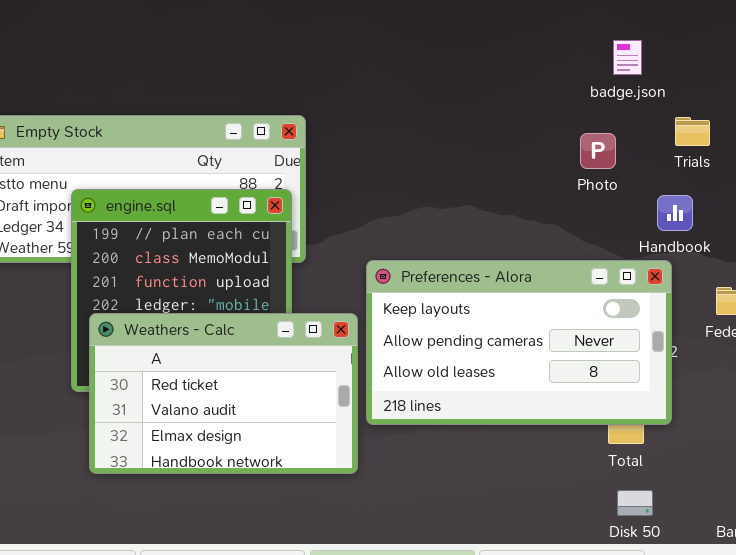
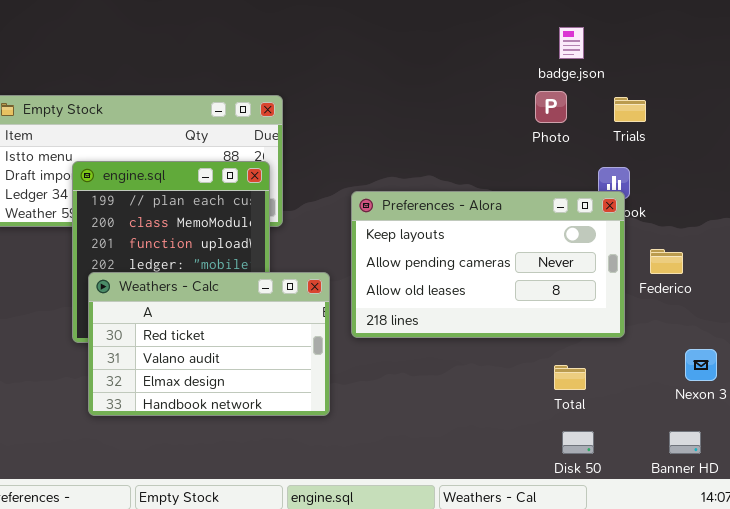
Photo: [580,133,616,169] -> [535,91,567,123], moved
Preferences - Alora: [366,260,672,425] -> [351,191,625,338], moved

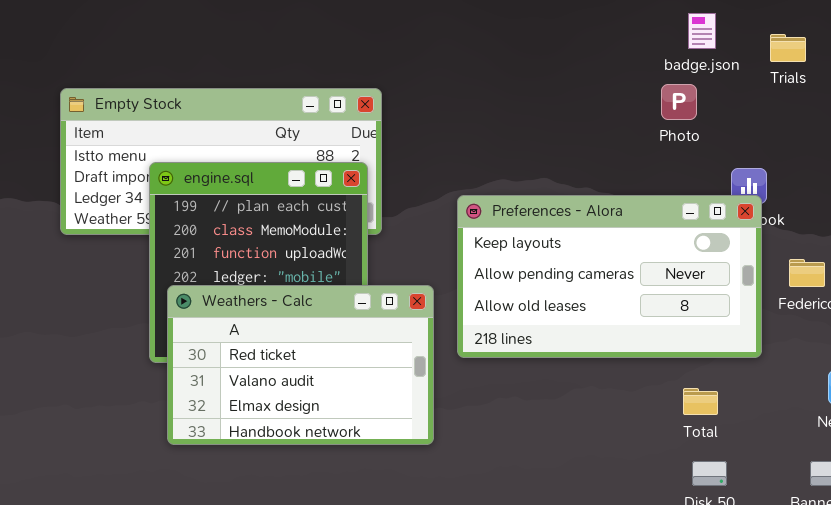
Trials: [614,97,646,122] -> [770,34,806,62], moved

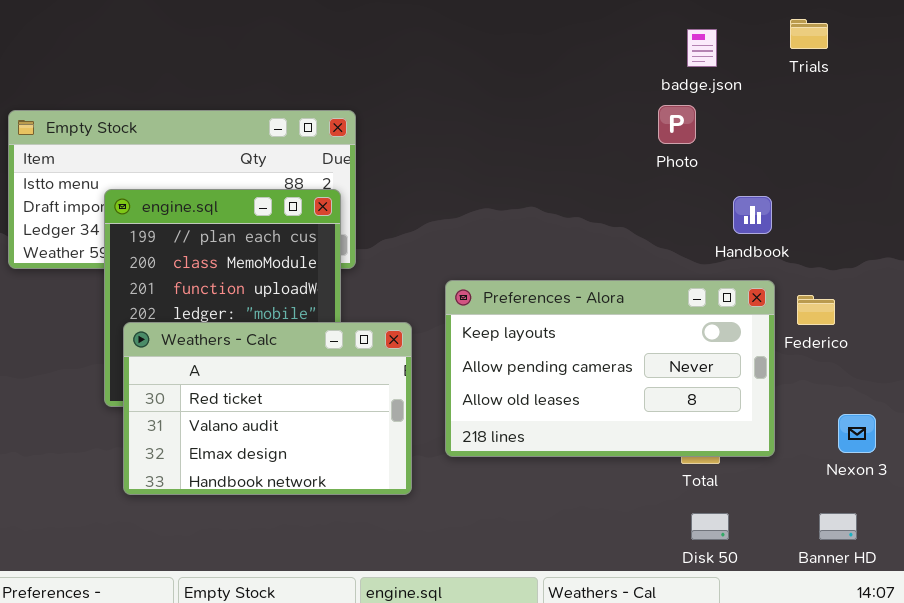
Trials: [770,34,806,62] -> [790,19,828,49], moved
Preferences - Alora: [457,195,762,358] -> [445,280,775,457], moved

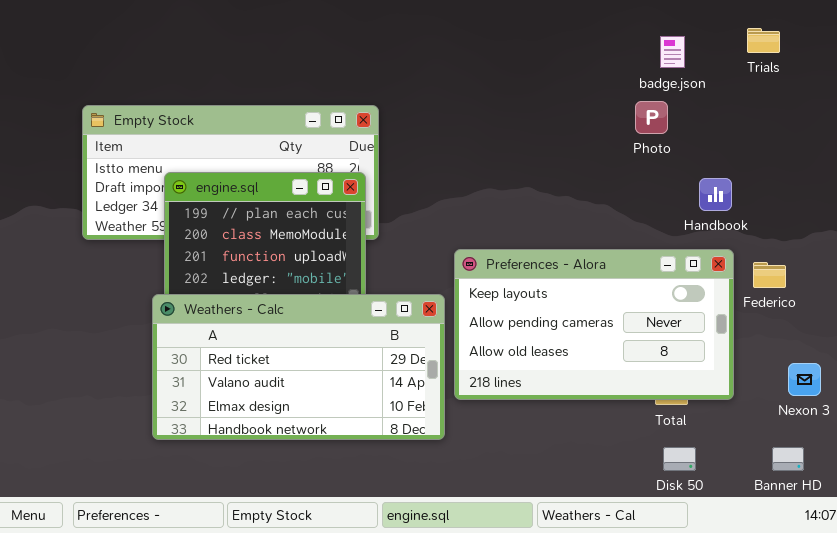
Weathers - Calc: [123,322,412,495] -> [152,294,445,440], moved, resized

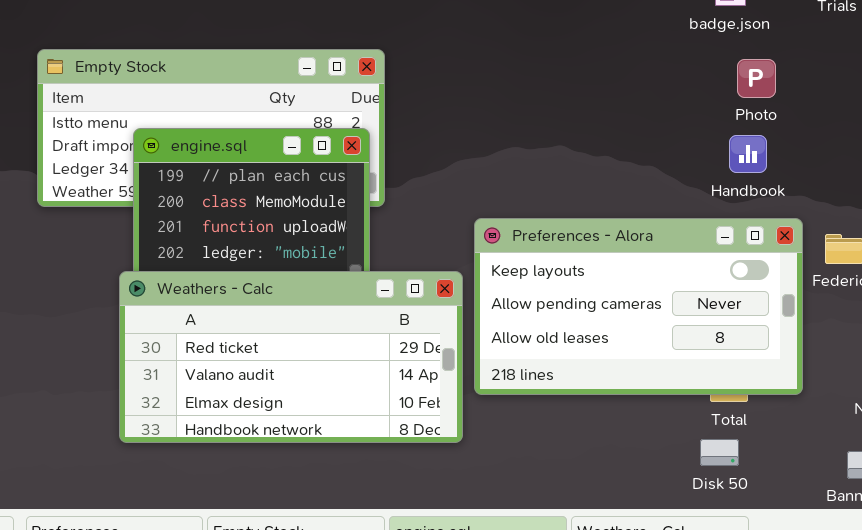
Photo: [635,101,668,134] -> [737,59,776,98], moved
Handbook: [699,178,732,211] -> [729,135,767,173], moved
Disk 50: [663,447,696,471] -> [700,439,739,466], moved

